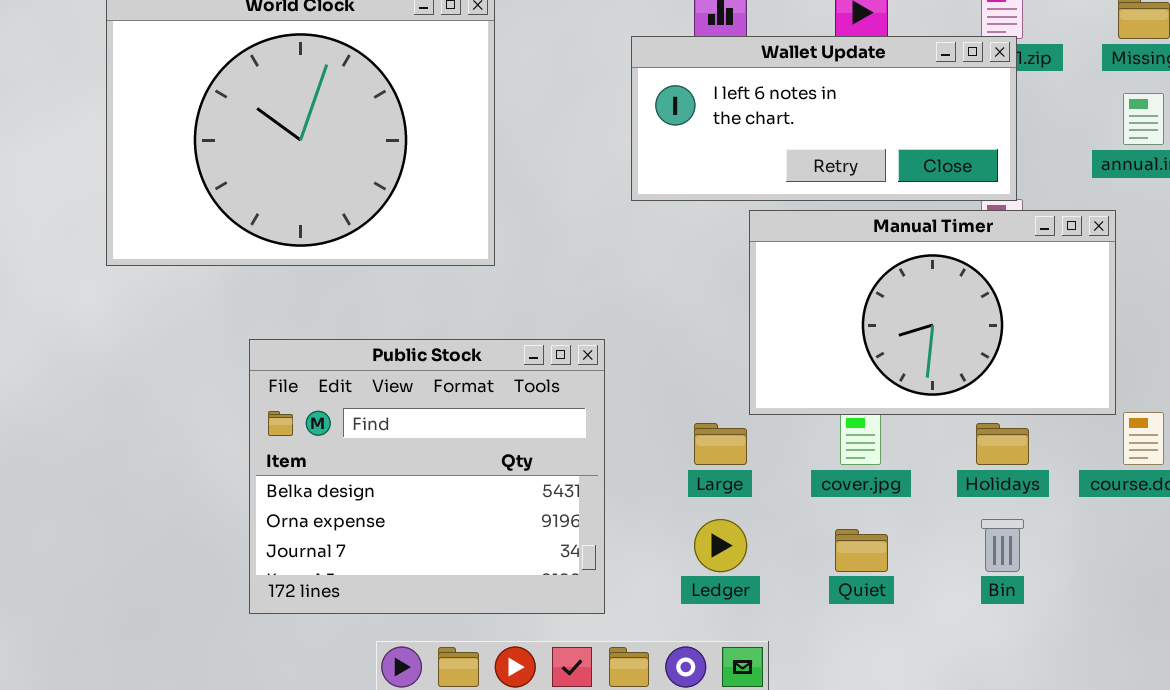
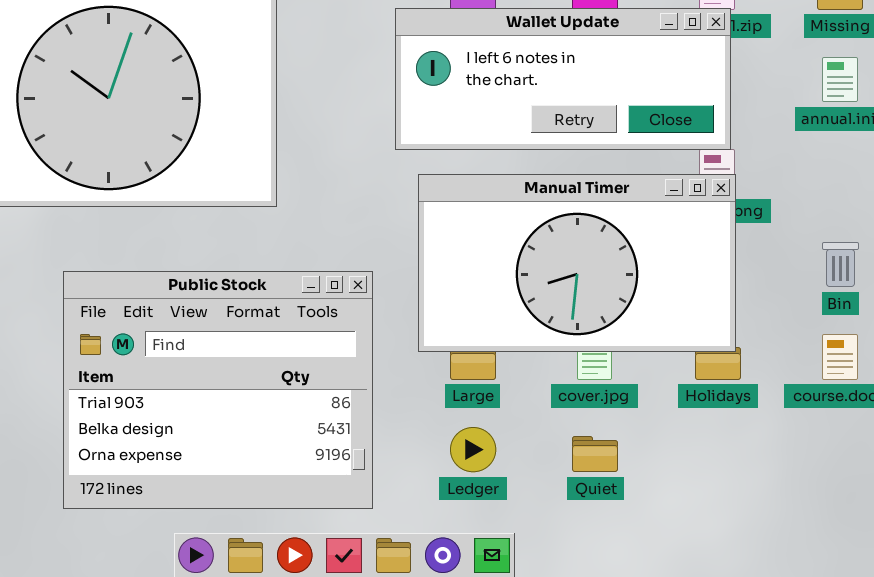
Manual Timer: [749,210,1116,415] -> [418,174,736,352], moved
Public Stock: [249,339,605,614] -> [63,271,373,509], scrolled up 1 row
Bin: [981,519,1024,572] -> [822,242,859,287], moved

